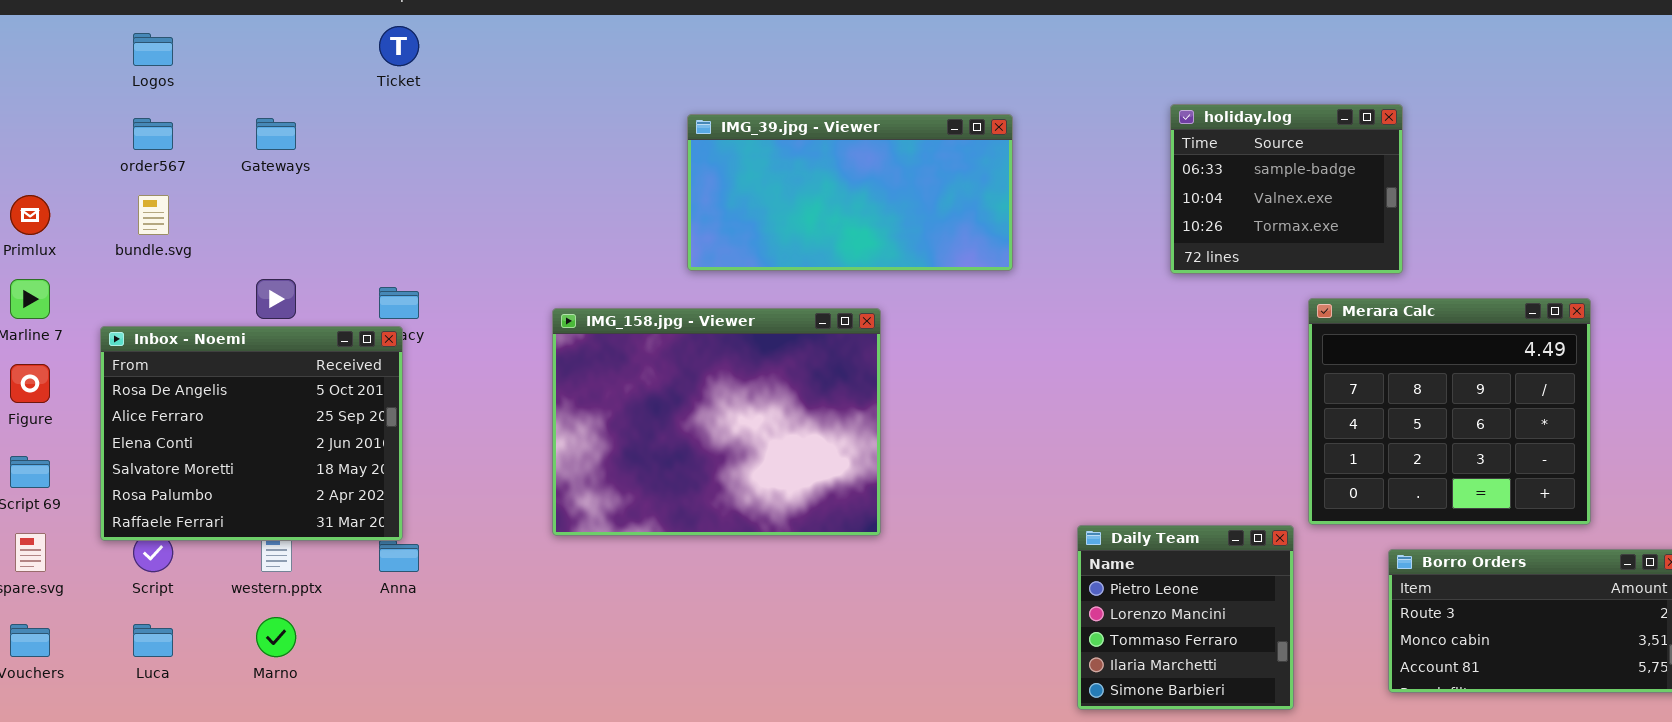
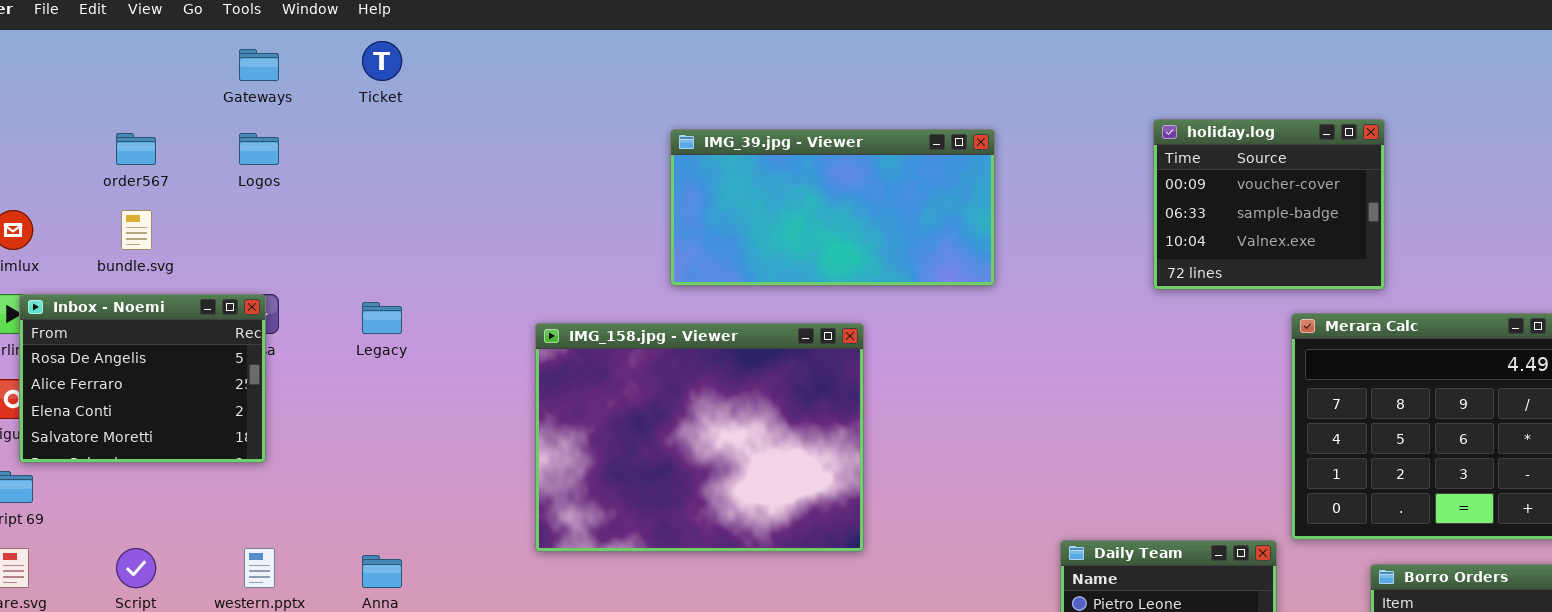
Logos: [133,33,173,66] -> [239,133,279,165], moved
holiday.log: [1170,104,1403,274] -> [1153,119,1385,290], scrolled up 1 row
Gateways: [256,118,296,150] -> [239,49,279,81], moved
Inbox - Noemi: [100,326,403,541] -> [19,294,266,463], moved, resized

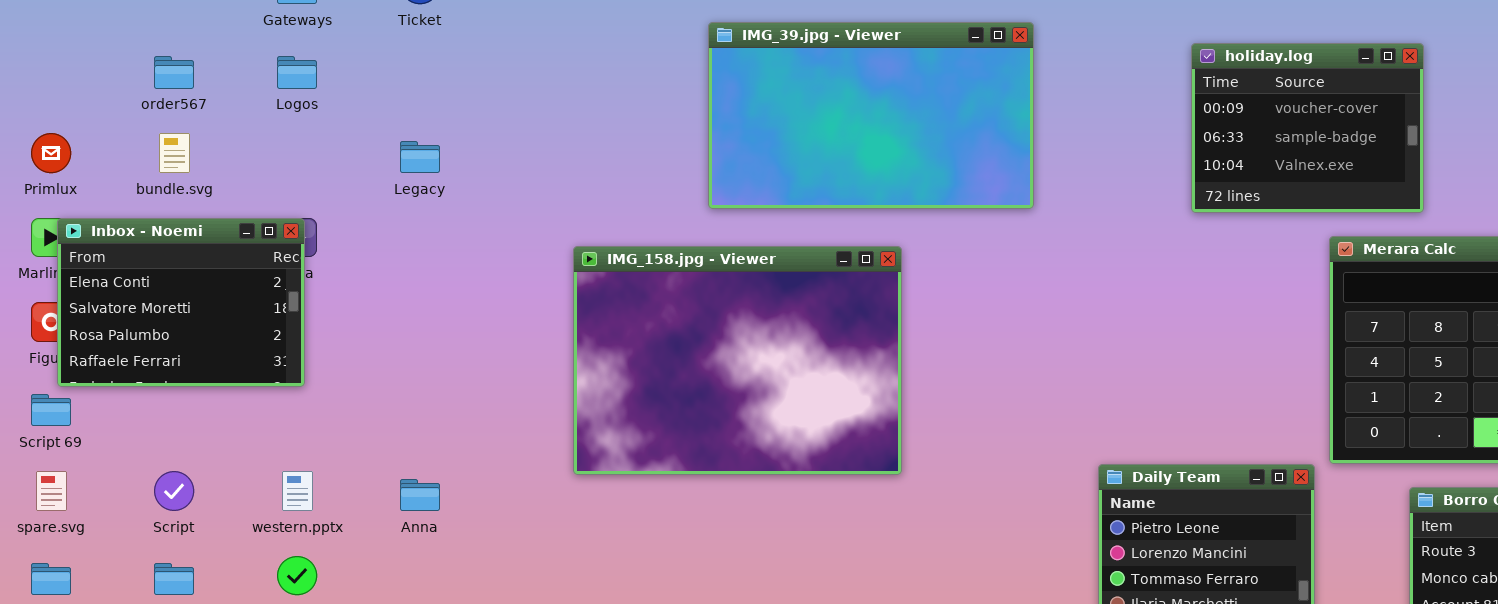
IMG_39.jpg - Viewer: [670,129,995,286] -> [708,22,1034,209], resized
Inbox - Noemi: [19,294,266,463] -> [57,218,305,387], scrolled down 2 rows
Legacy: [362,302,402,334] -> [400,141,440,173], moved

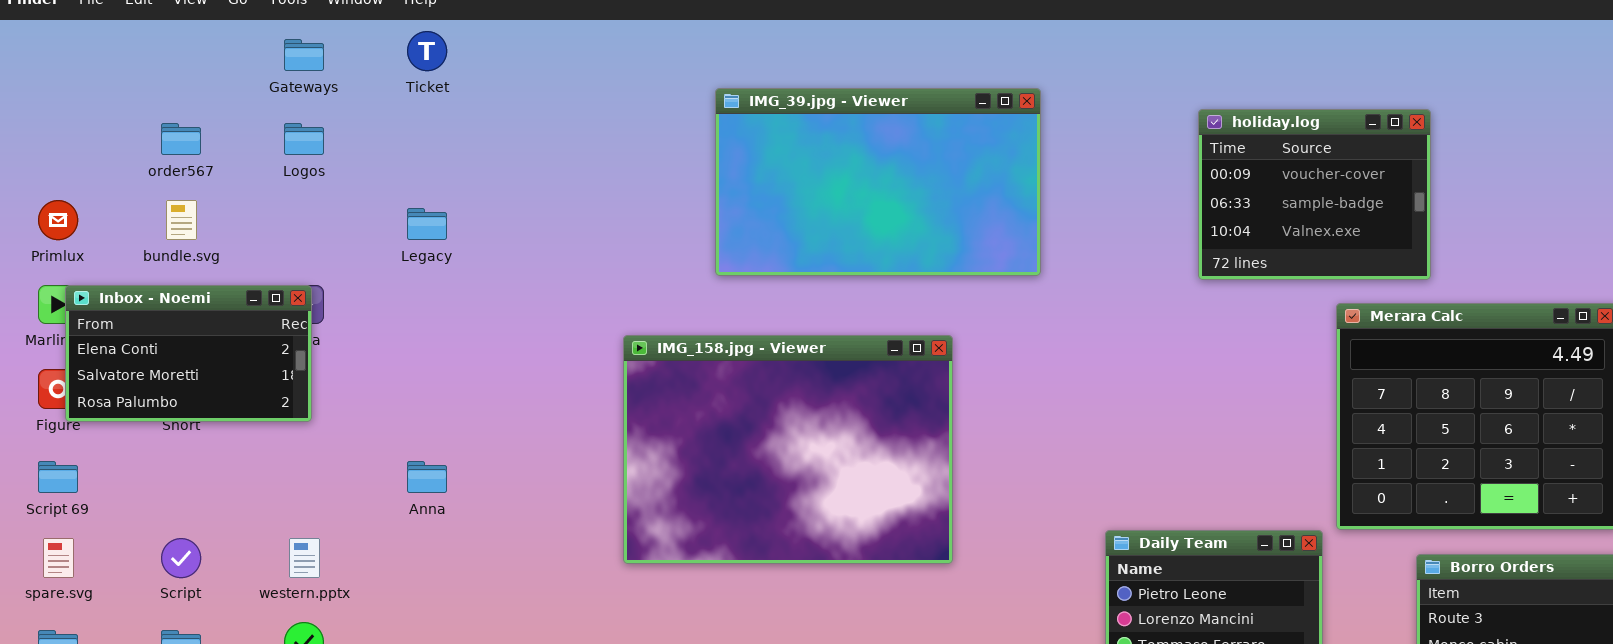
Inbox - Noemi: [57,218,305,387] -> [65,285,312,422], resized
IMG_158.jpg - Viewer: [573,246,902,475] -> [623,335,953,564], moved
Anna: [400,479,440,511] -> [407,461,447,493], moved

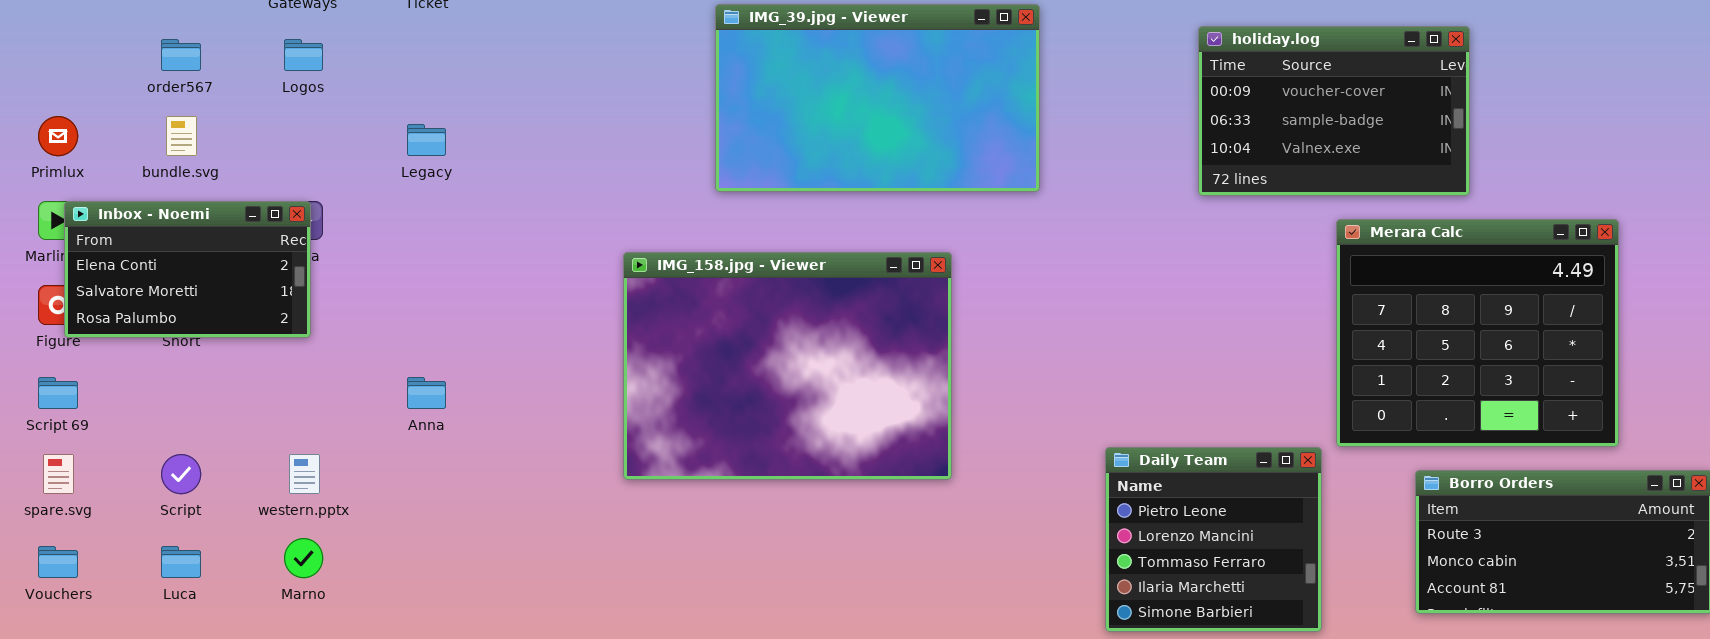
holiday.log: [1198,109,1431,280] -> [1198,26,1470,196], resized

